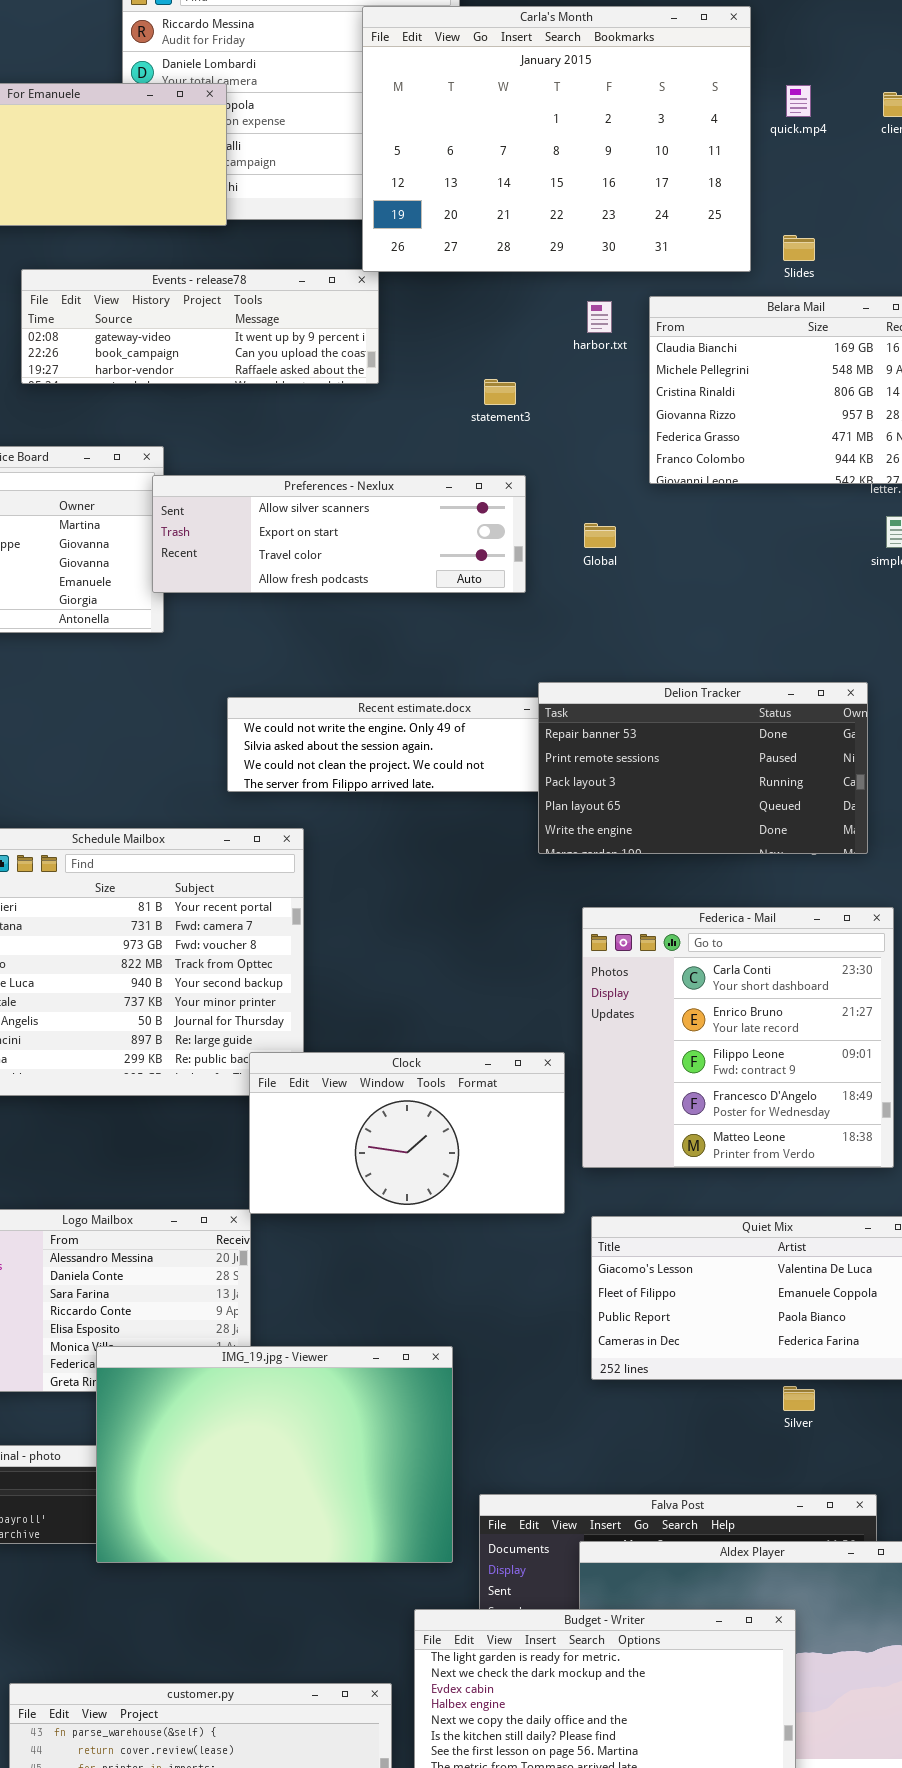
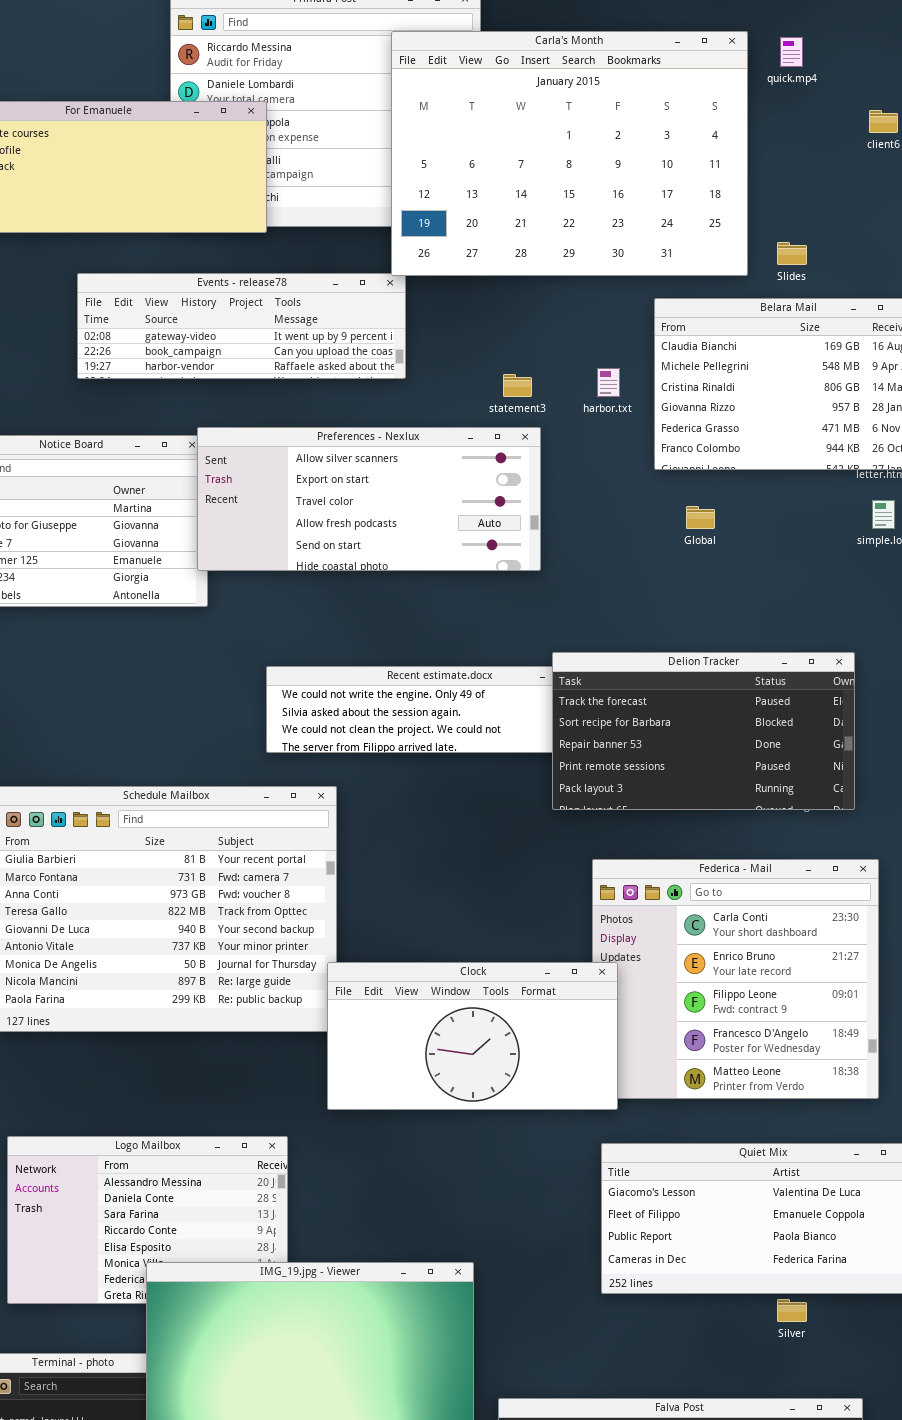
quick.mp4: [786,85,811,117] -> [780,37,803,67], moved
harbor.txt: [587,301,612,333] -> [597,368,620,397], moved
Preferences - Nexlux: [152,475,526,593] -> [197,427,541,571], resized
Global: [584,523,616,548] -> [686,506,715,529], moved
Delion Tracker: [538,682,868,854] -> [552,652,855,810], scrolled up 2 rows
Clock: [249,1052,565,1214] -> [327,962,618,1110], moved

